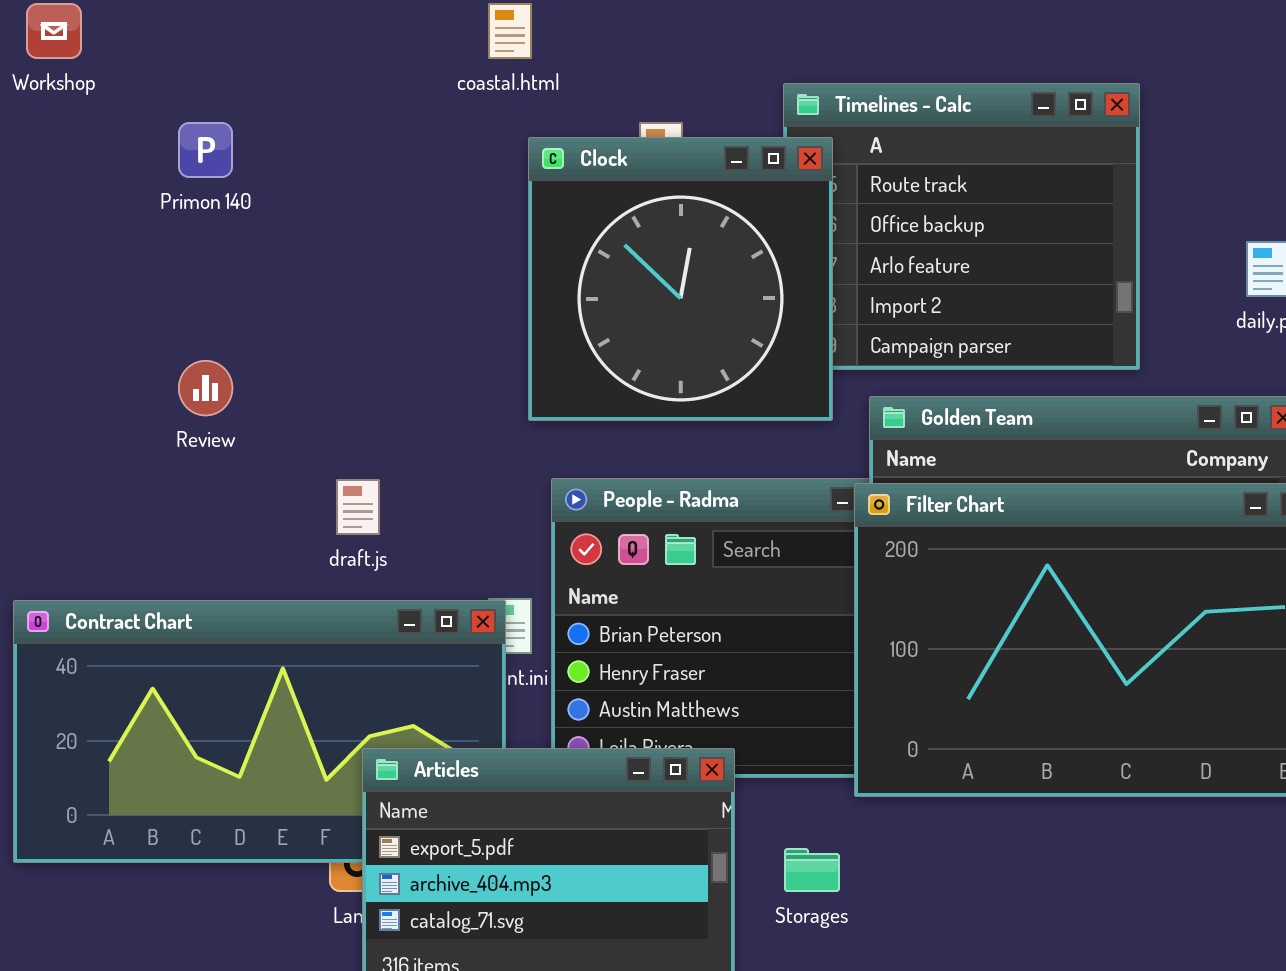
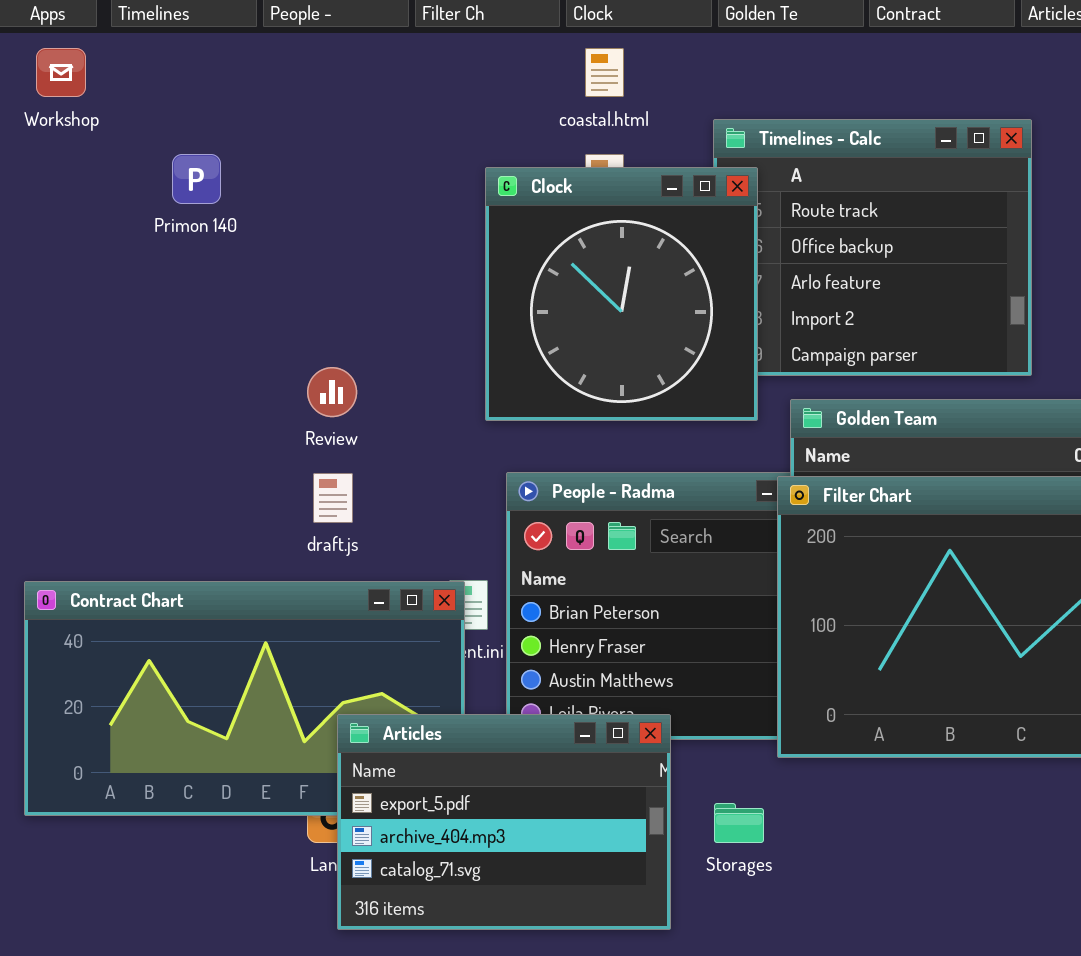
coastal.html: [488,3,532,59] -> [585,48,624,97], moved
Review: [178,360,233,416] -> [307,367,357,417], moved

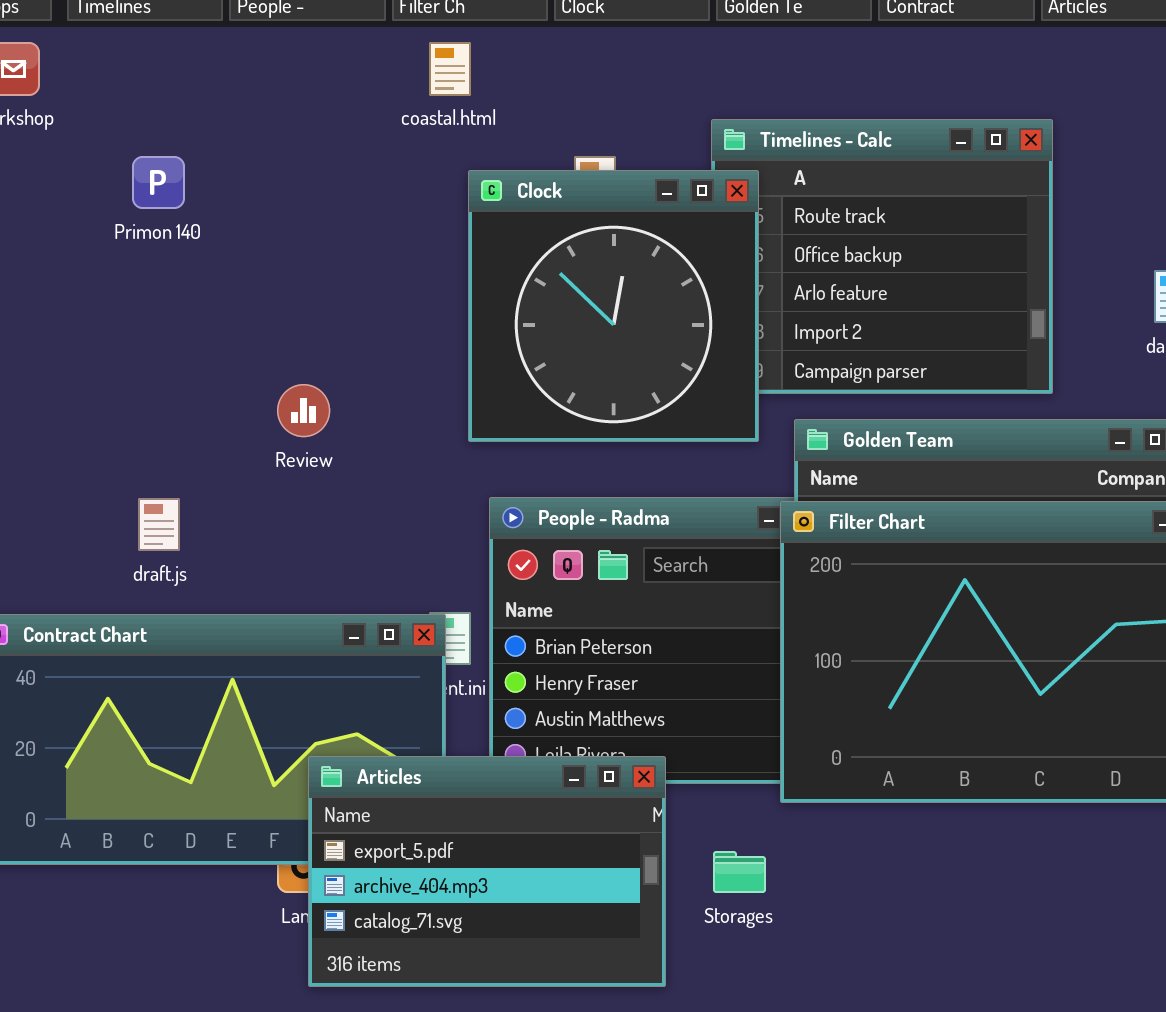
coastal.html: [585,48,624,97] -> [429,42,471,96], moved
draft.js: [313,473,353,523] -> [138,498,180,551], moved

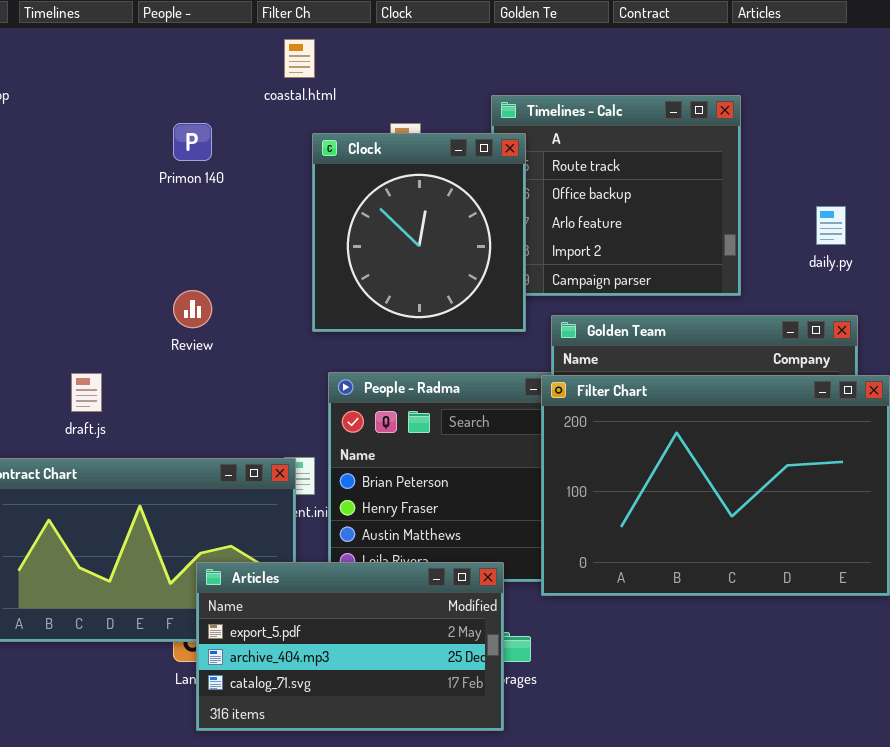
Primon 140: [132,156,185,209] -> [173,123,212,161], moved
Articles: [308,756,666,987] -> [196,562,504,731], resized

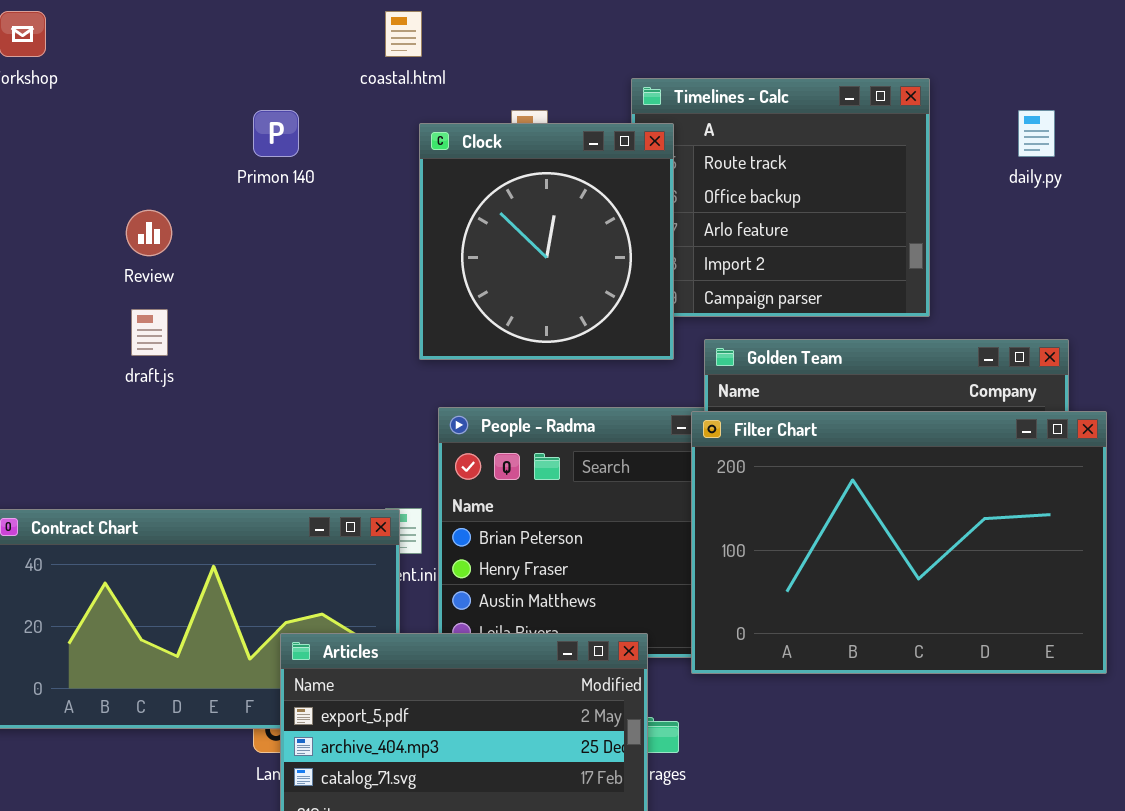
daily.py: [816,206,846,245] -> [1018,110,1055,157], moved
Review: [173,290,212,328] -> [126,210,172,256], moved
draft.js: [71,373,102,412] -> [131,309,168,356], moved

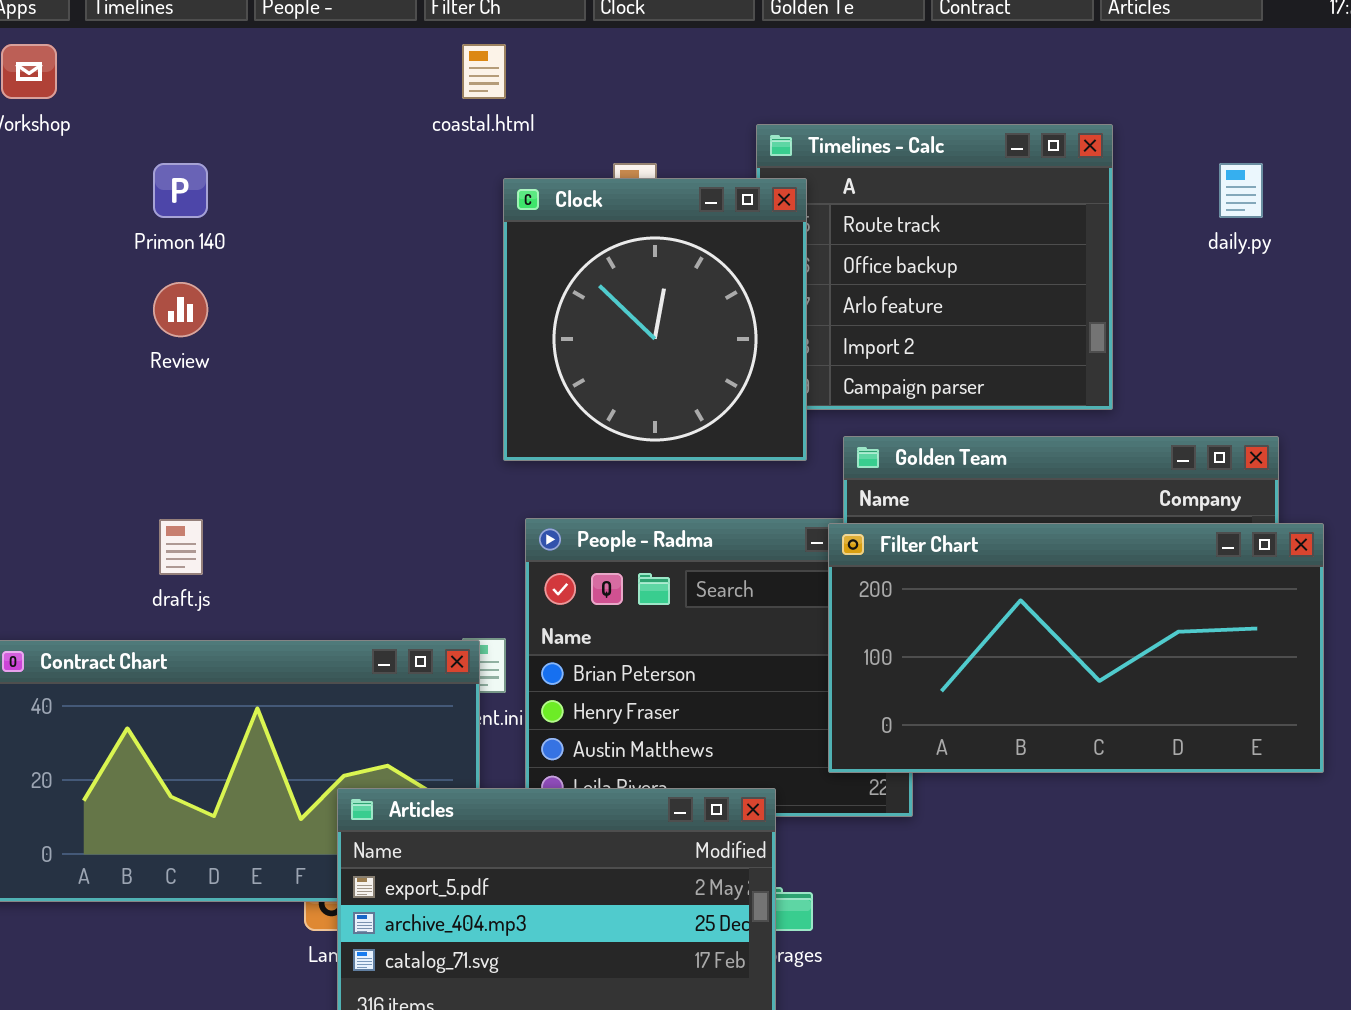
Primon 140: [253,110,299,157] -> [153,163,208,218], moved
draft.js: [131,309,168,356] -> [159,519,203,575], moved
Filter Chart: [691,411,1107,674] -> [828,523,1324,773], resized

